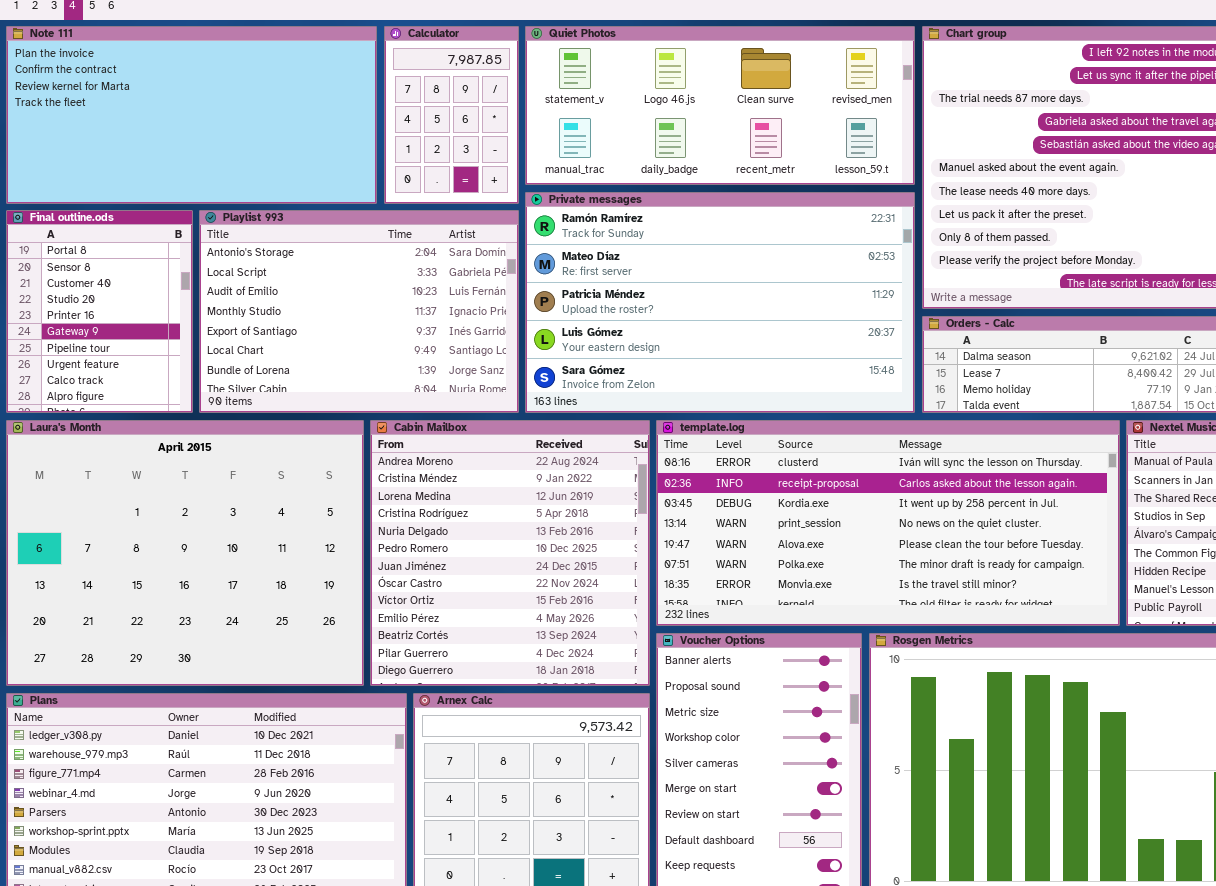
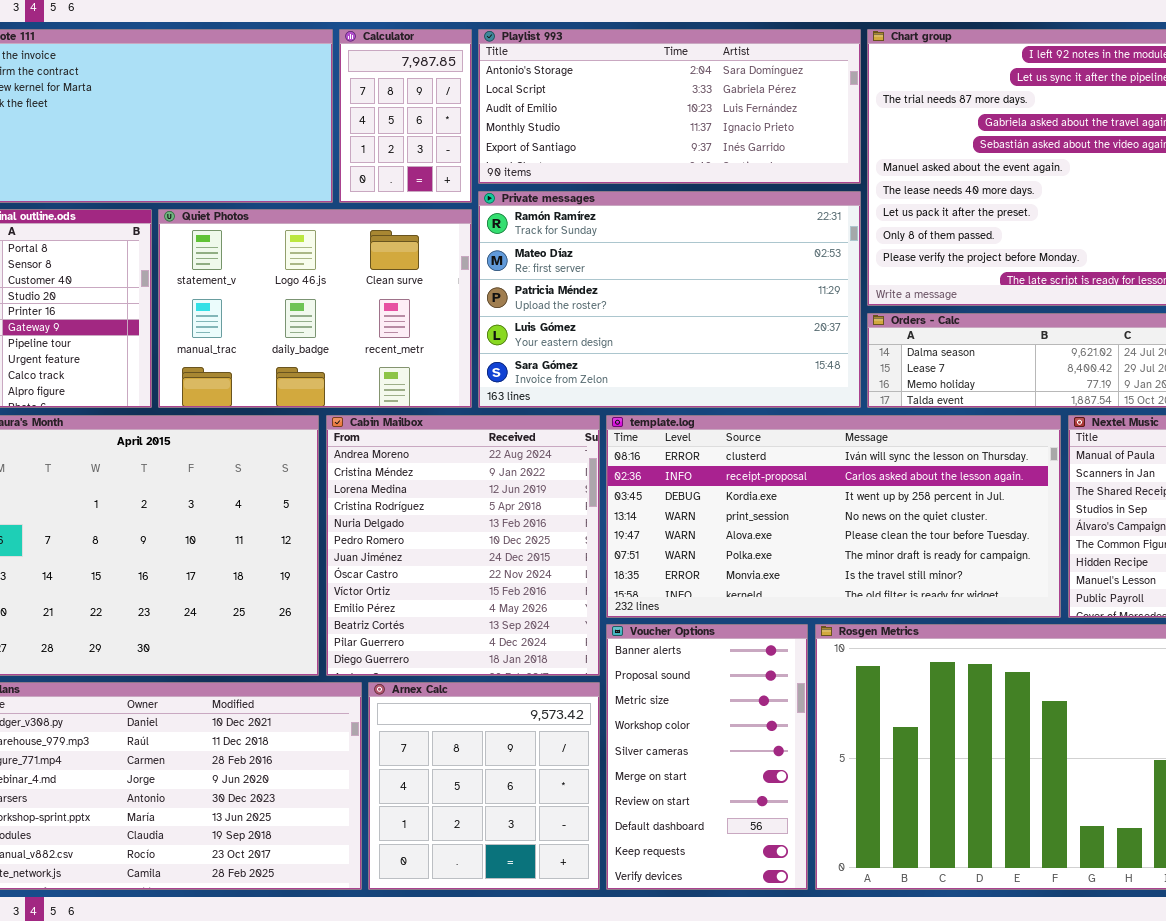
Quiet Photos: [525,26,915,185] -> [158,209,472,408], moved, resized
Playlist 993: [199,210,519,413] -> [478,29,861,184], moved, resized

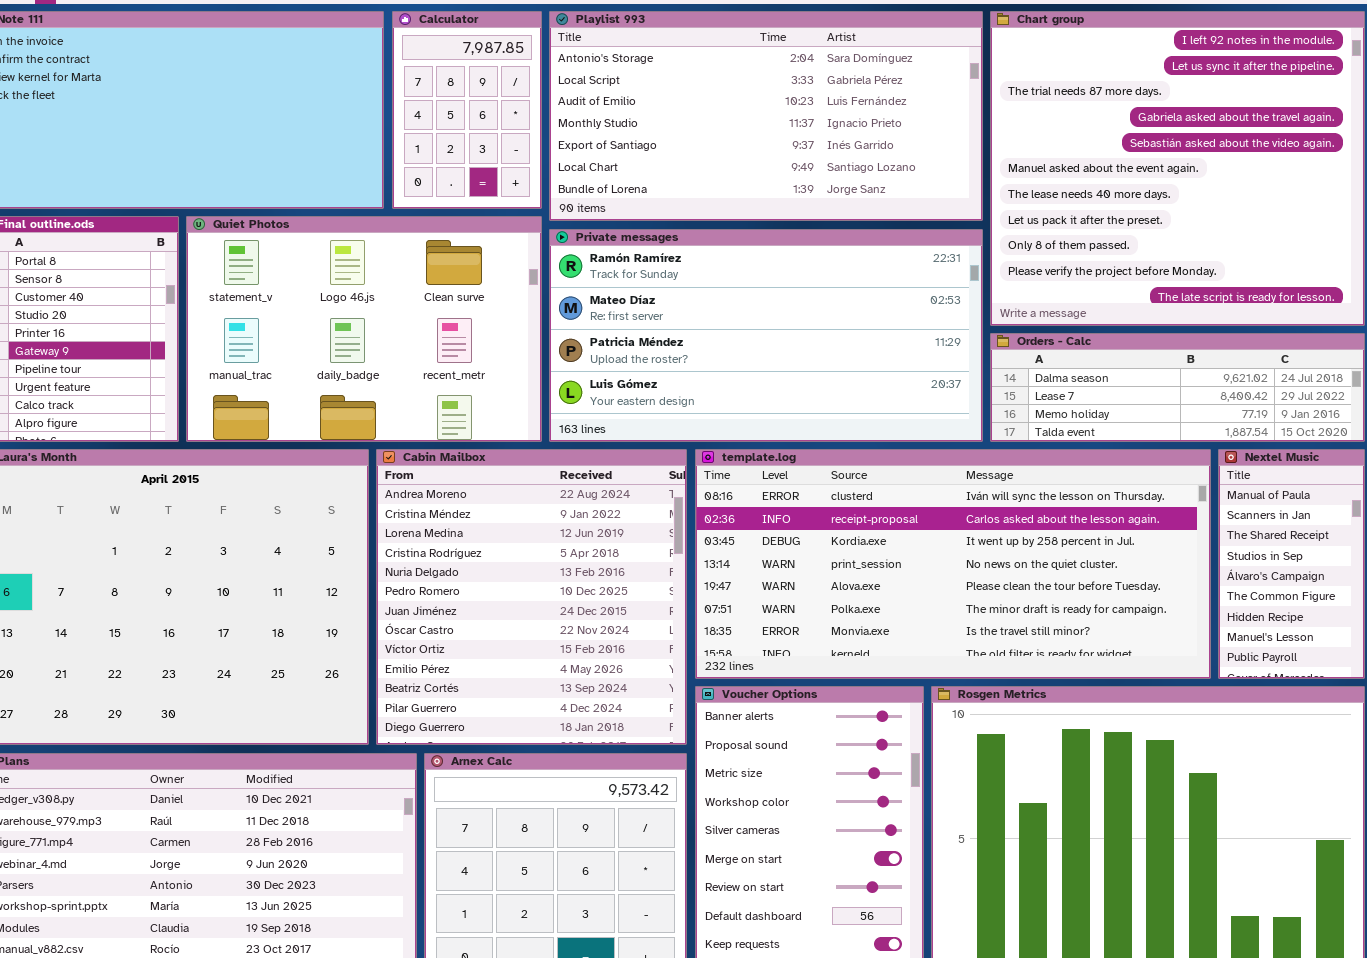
Playlist 993: [478,29,861,184] -> [549,11,983,221], resized
Private messages: [478,191,861,408] -> [549,229,983,442], resized

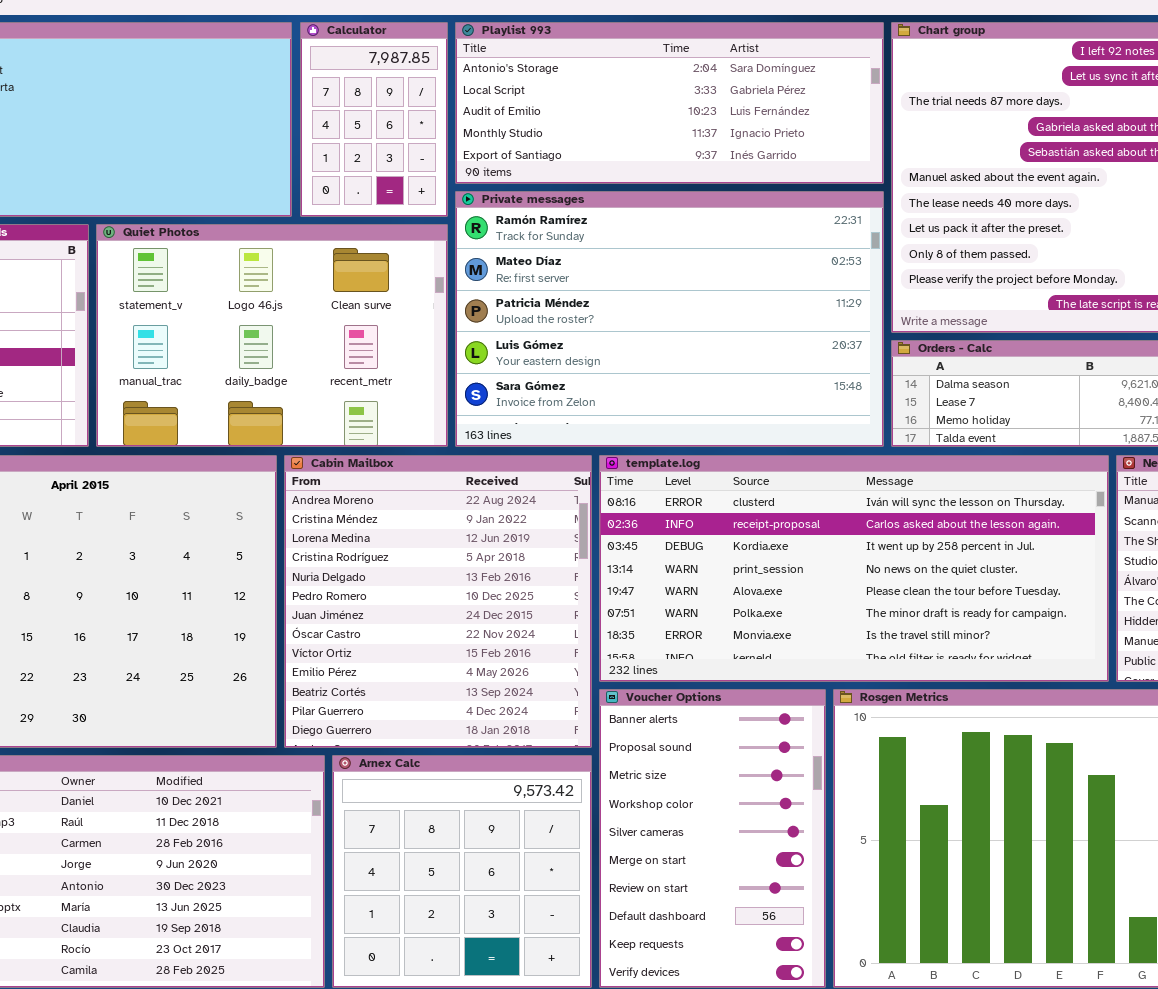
Playlist 993: [549,11,983,221] -> [455,22,884,184], resized
Private messages: [549,229,983,442] -> [455,191,884,447], resized

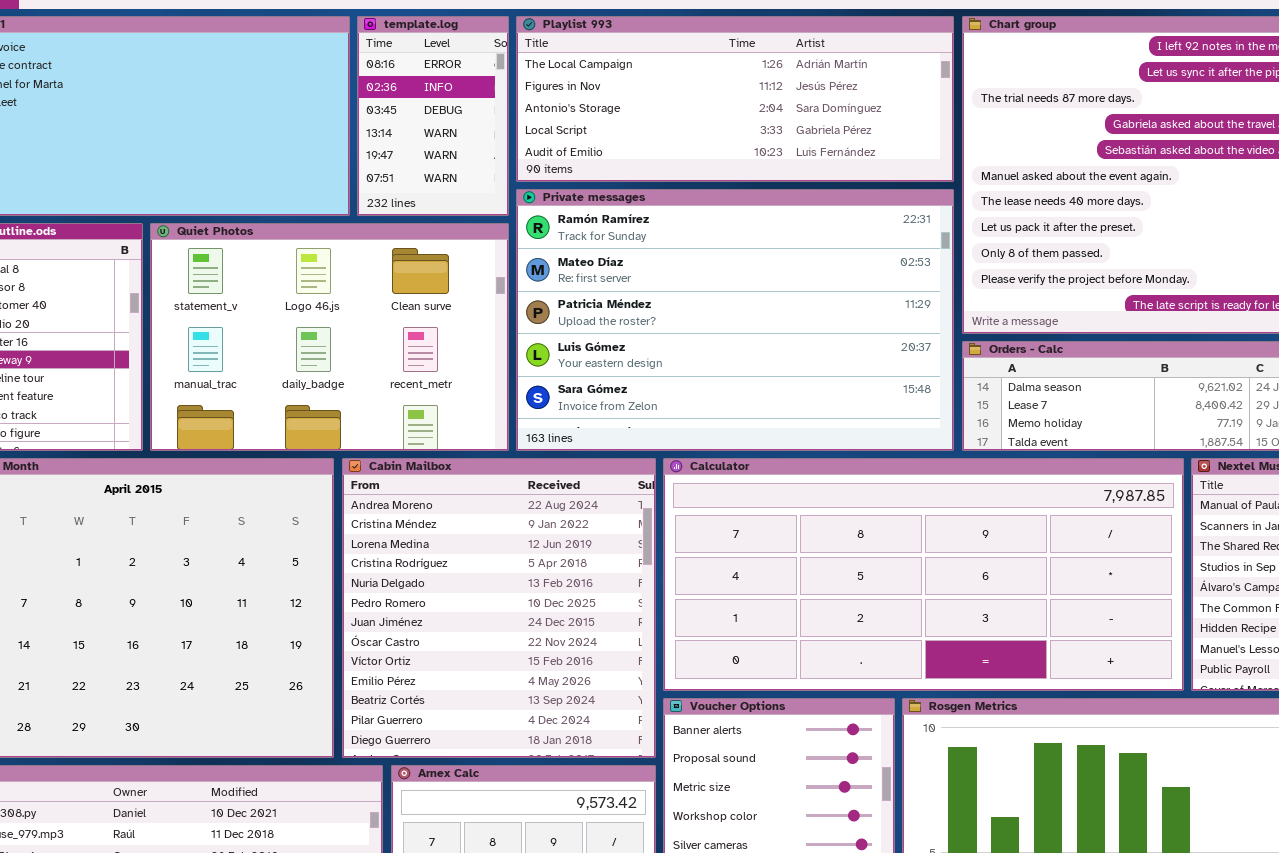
Calculator: [300,22,448,217] -> [663,458,1184,691], moved, resized
Playlist 993: [455,22,884,184] -> [516,16,954,182], scrolled up 2 rows
template.log: [599,455,1109,682] -> [357,16,509,216], moved, resized

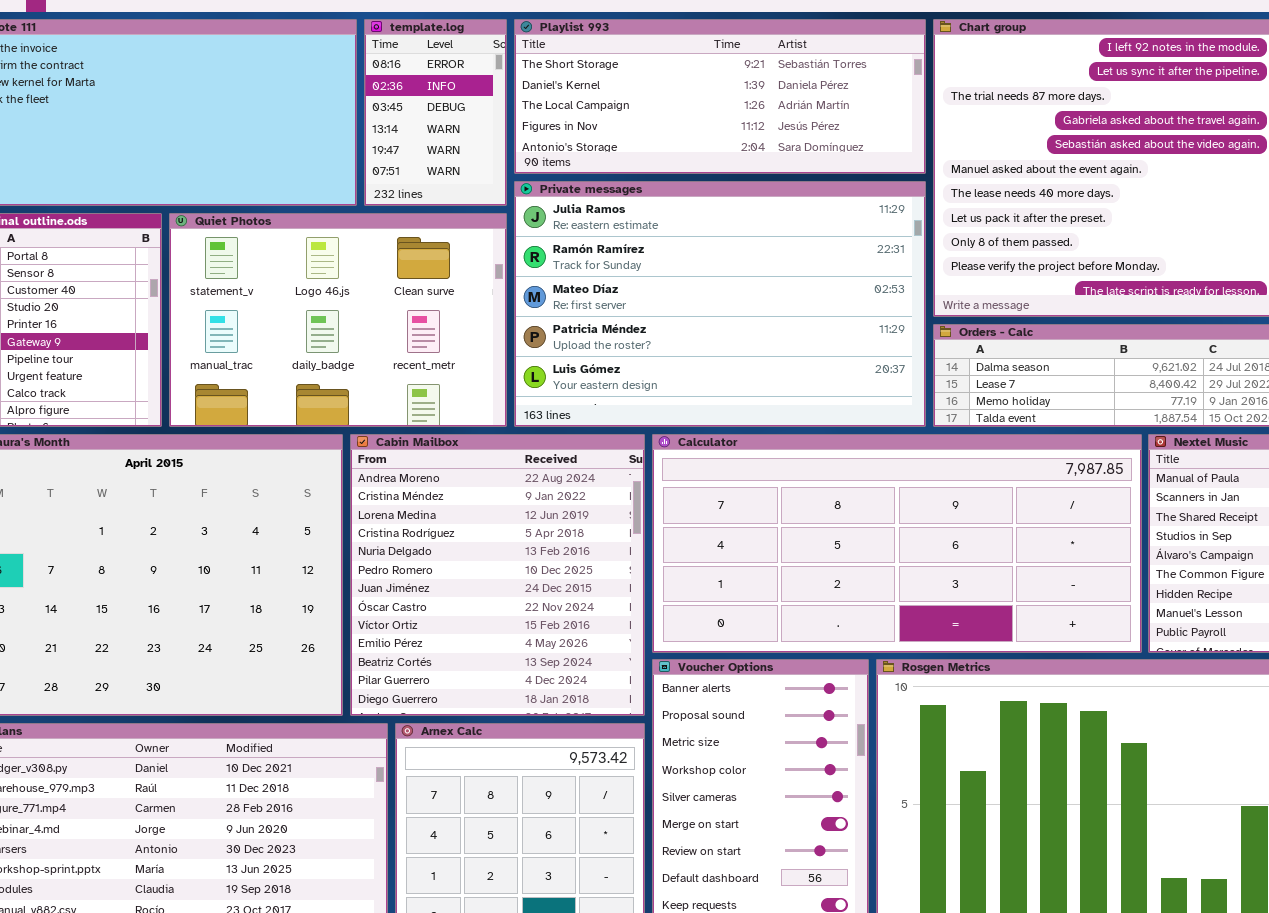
Playlist 993: [516,16,954,182] -> [514,19,926,174], scrolled up 2 rows
Private messages: [516,189,954,451] -> [514,181,926,427], scrolled up 1 row

